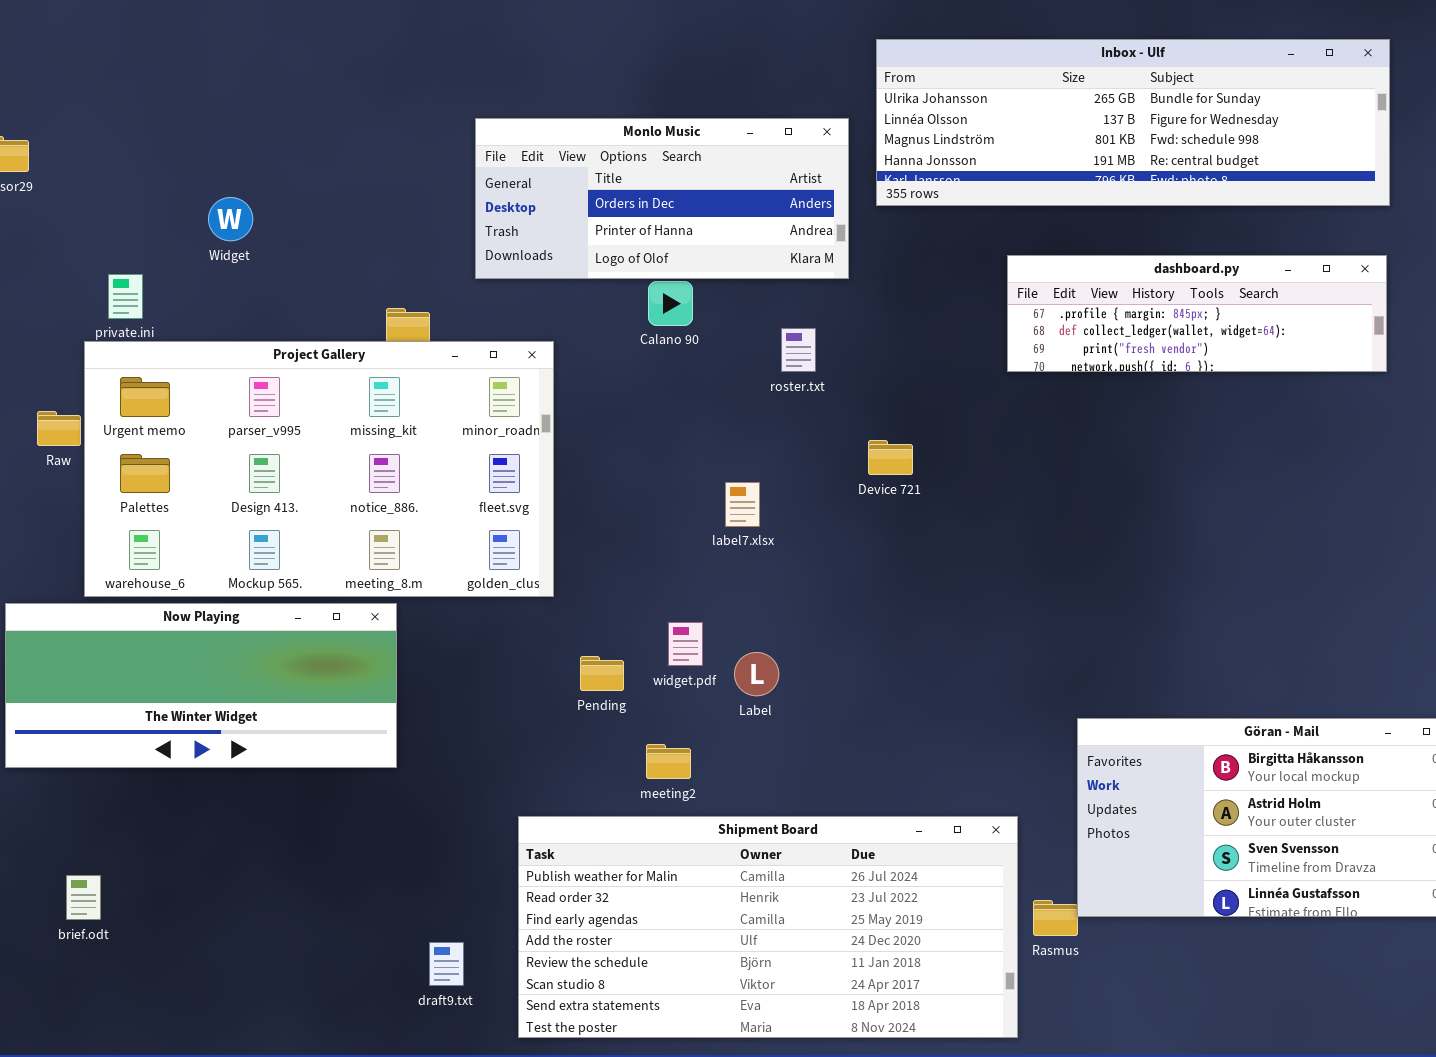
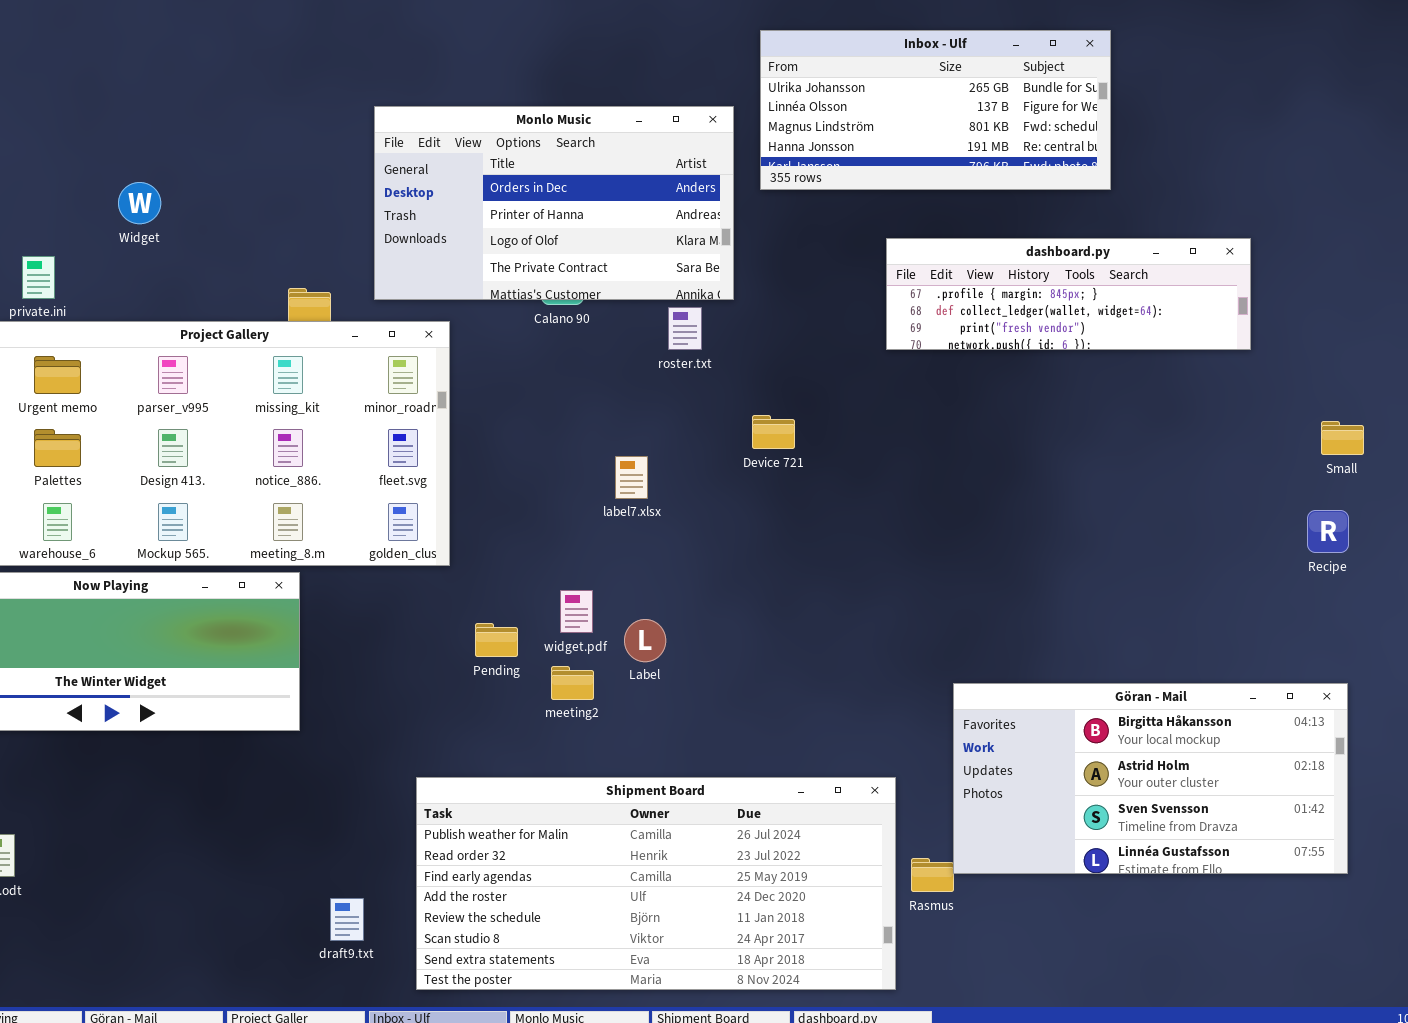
Inbox - Ulf: [876,39,1390,206] -> [760,30,1111,190], resized
Monlo Music: [475,118,849,279] -> [374,106,734,300], resized
meeting2: [646,744,691,779] -> [551,666,594,700], moved

